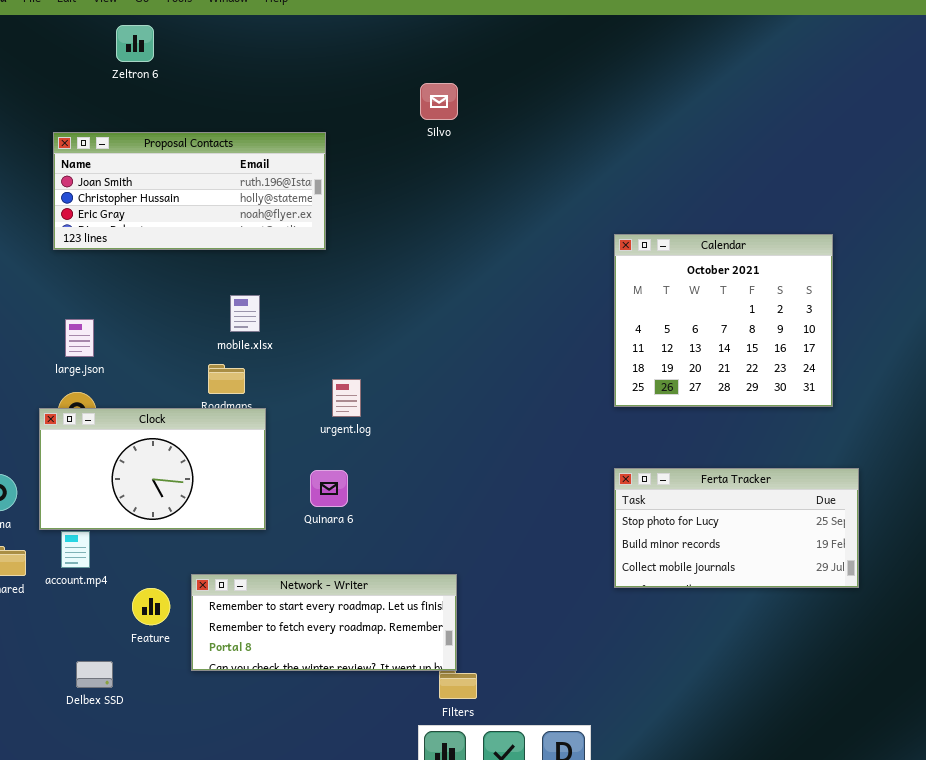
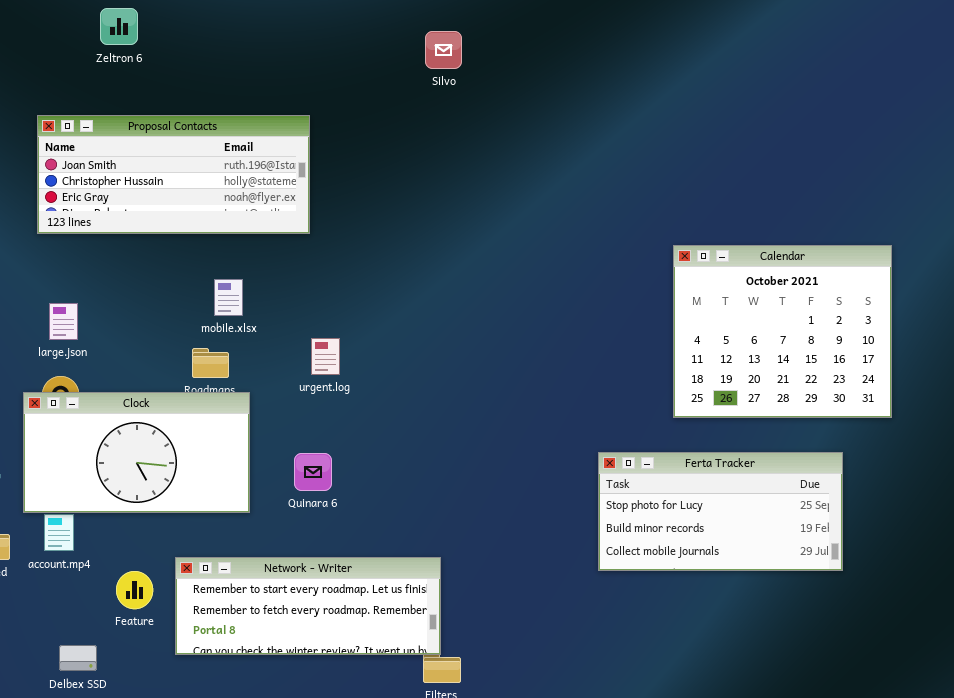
Silvo: [420,83,458,120] -> [425,31,462,69], moved
Calendar: [614,234,833,407] -> [673,245,892,418], moved
urgent.log: [332,379,361,417] -> [311,338,340,375], moved

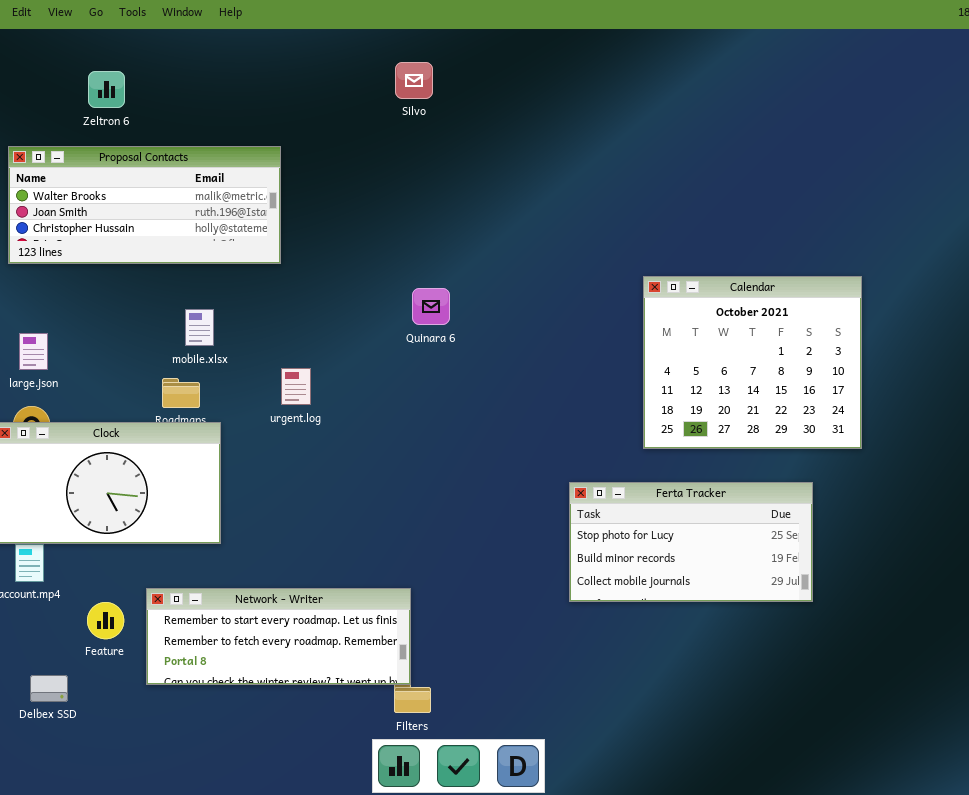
Zeltron 6: [100,8,138,45] -> [88,71,125,108], moved
Proposal Contacts: [37,115,310,234] -> [8,146,281,264], scrolled up 1 row
Quinara 6: [294,453,332,491] -> [412,288,450,325], moved

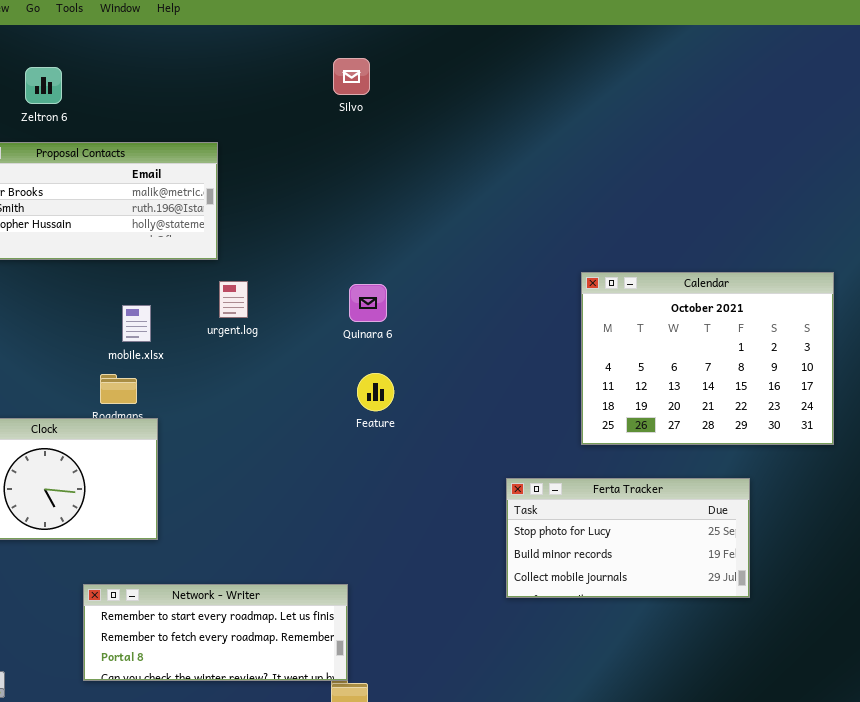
Calendar: [643,276,862,449] -> [581,272,834,445], resized
urgent.log: [281,368,311,405] -> [219,281,248,318], moved
Feature: [87,602,124,639] -> [357,373,394,411], moved

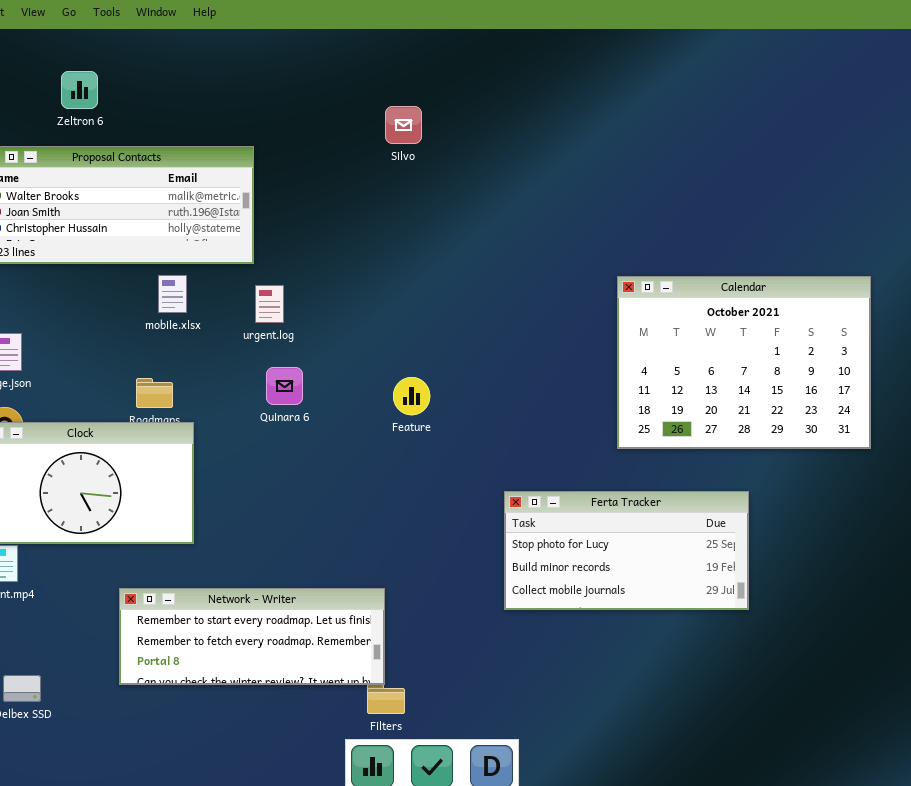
Silvo: [333,58,370,95] -> [385,106,422,144], moved
Quinara 6: [349,284,387,322] -> [266,367,303,405], moved
mobile.xlsx: [122,305,151,342] -> [158,275,187,313], moved
Ferta Tracker: [506,478,750,598] -> [504,491,749,610], moved

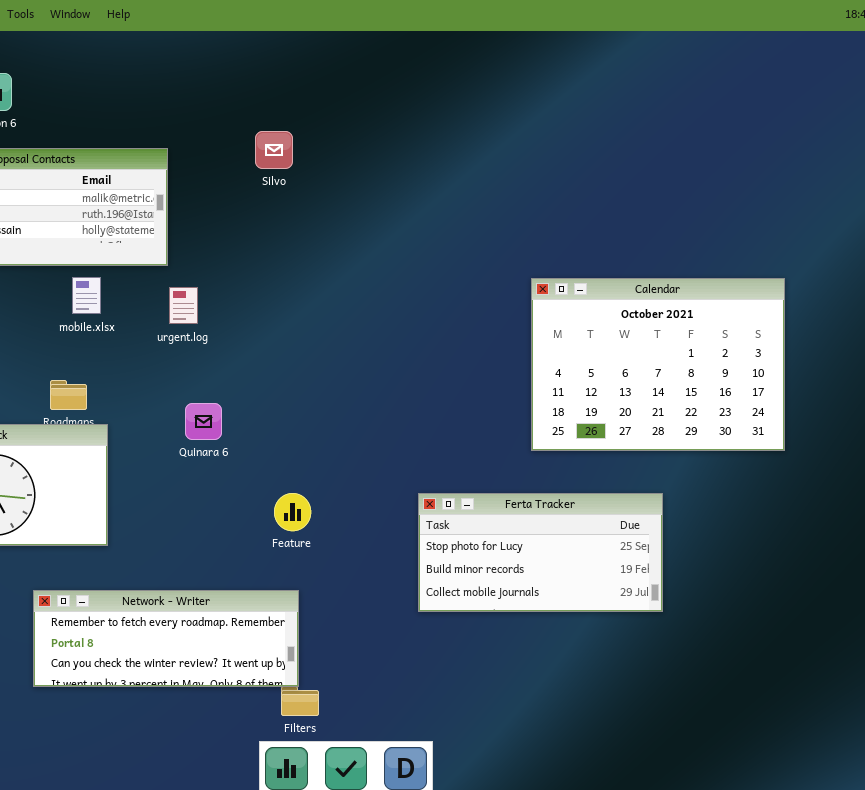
Silvo: [385,106,422,144] -> [255,131,293,169], moved
Quinara 6: [266,367,303,405] -> [185,403,222,440], moved
Feature: [393,377,430,415] -> [274,493,311,531], moved
Network - Writer: [119,588,385,685] -> [33,590,299,687], scrolled down 1 row

